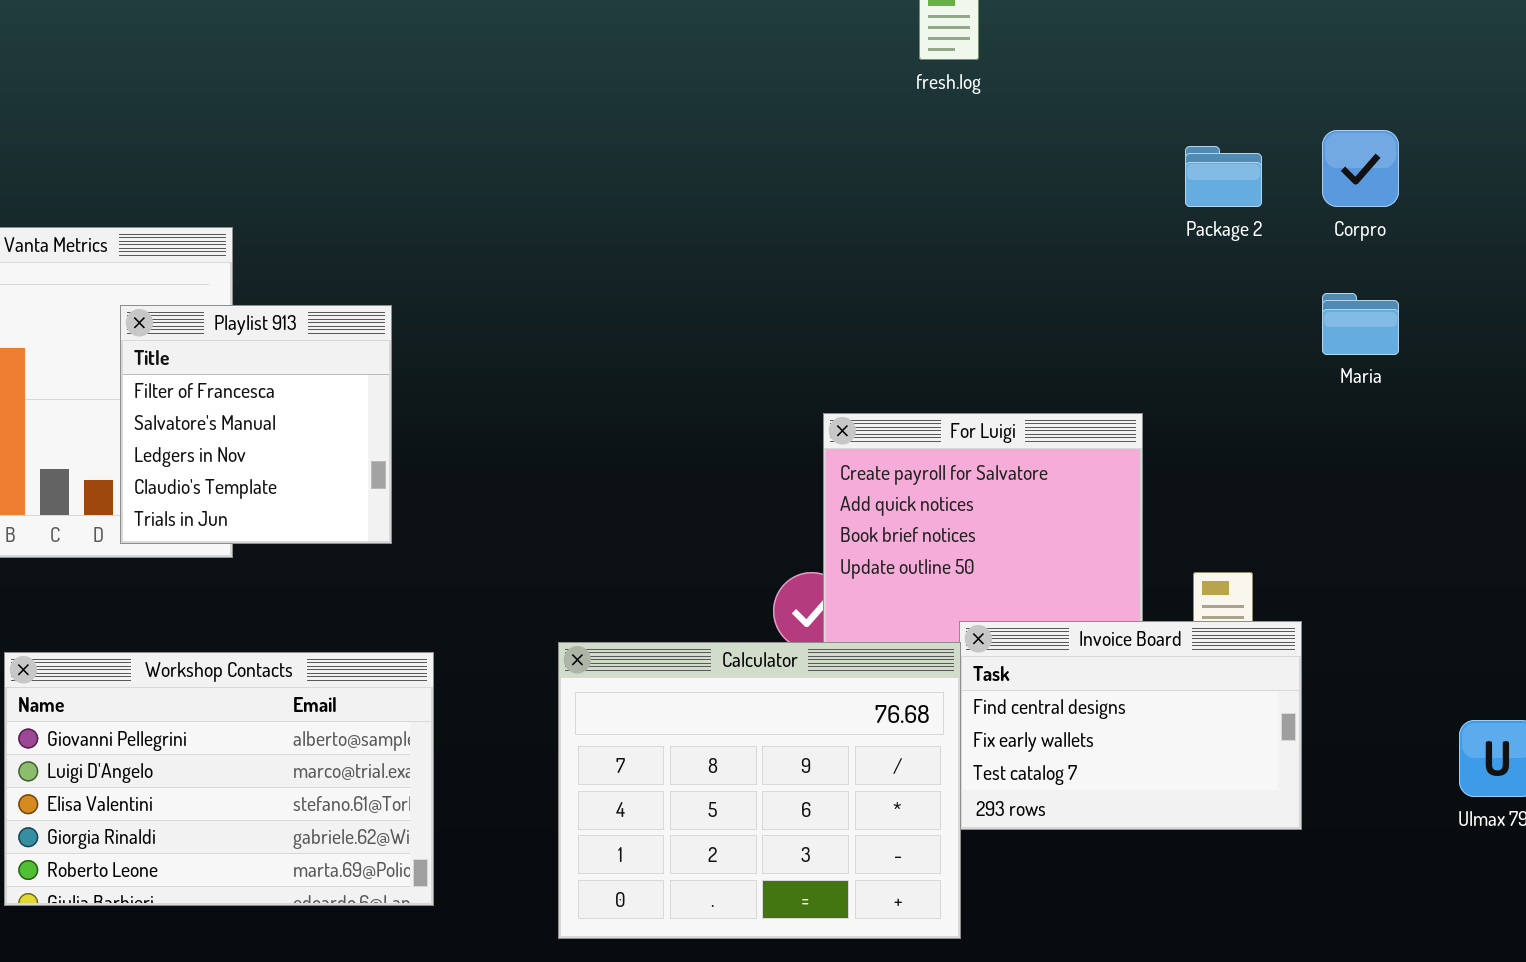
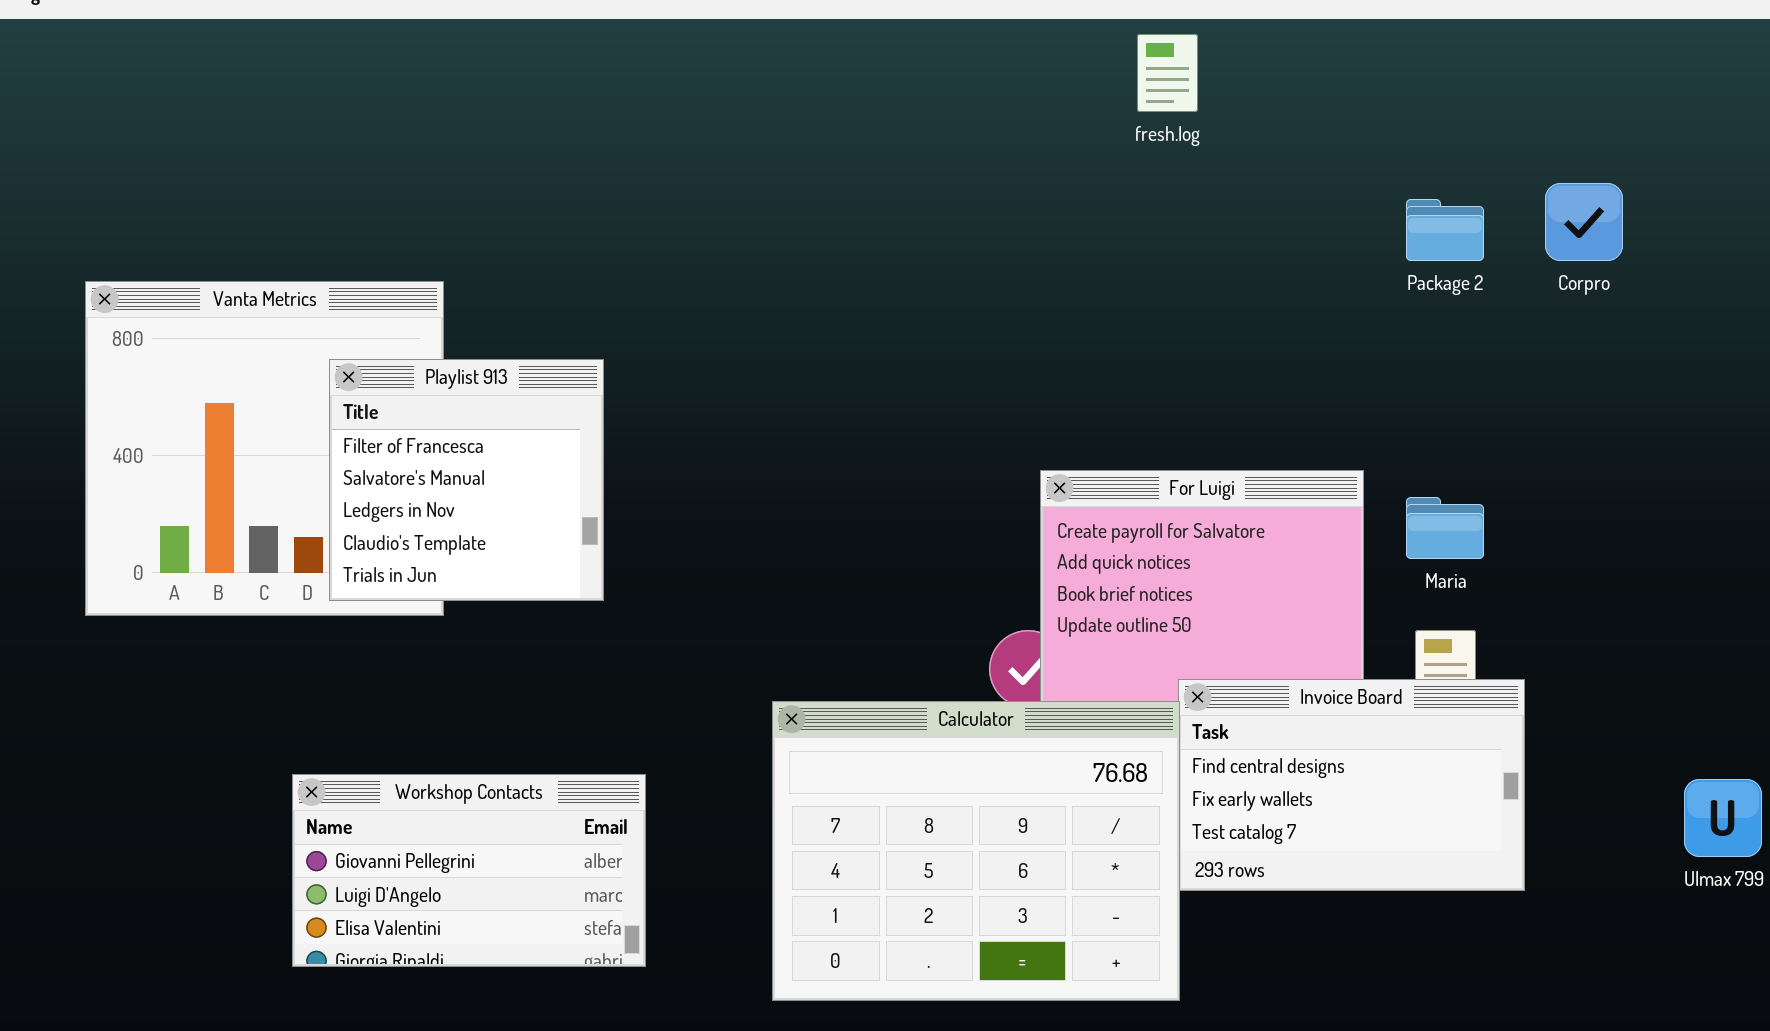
Maria: [1322,293,1399,355] -> [1406,497,1484,559], moved
Workshop Contacts: [4,652,434,906] -> [292,774,646,967], resized

